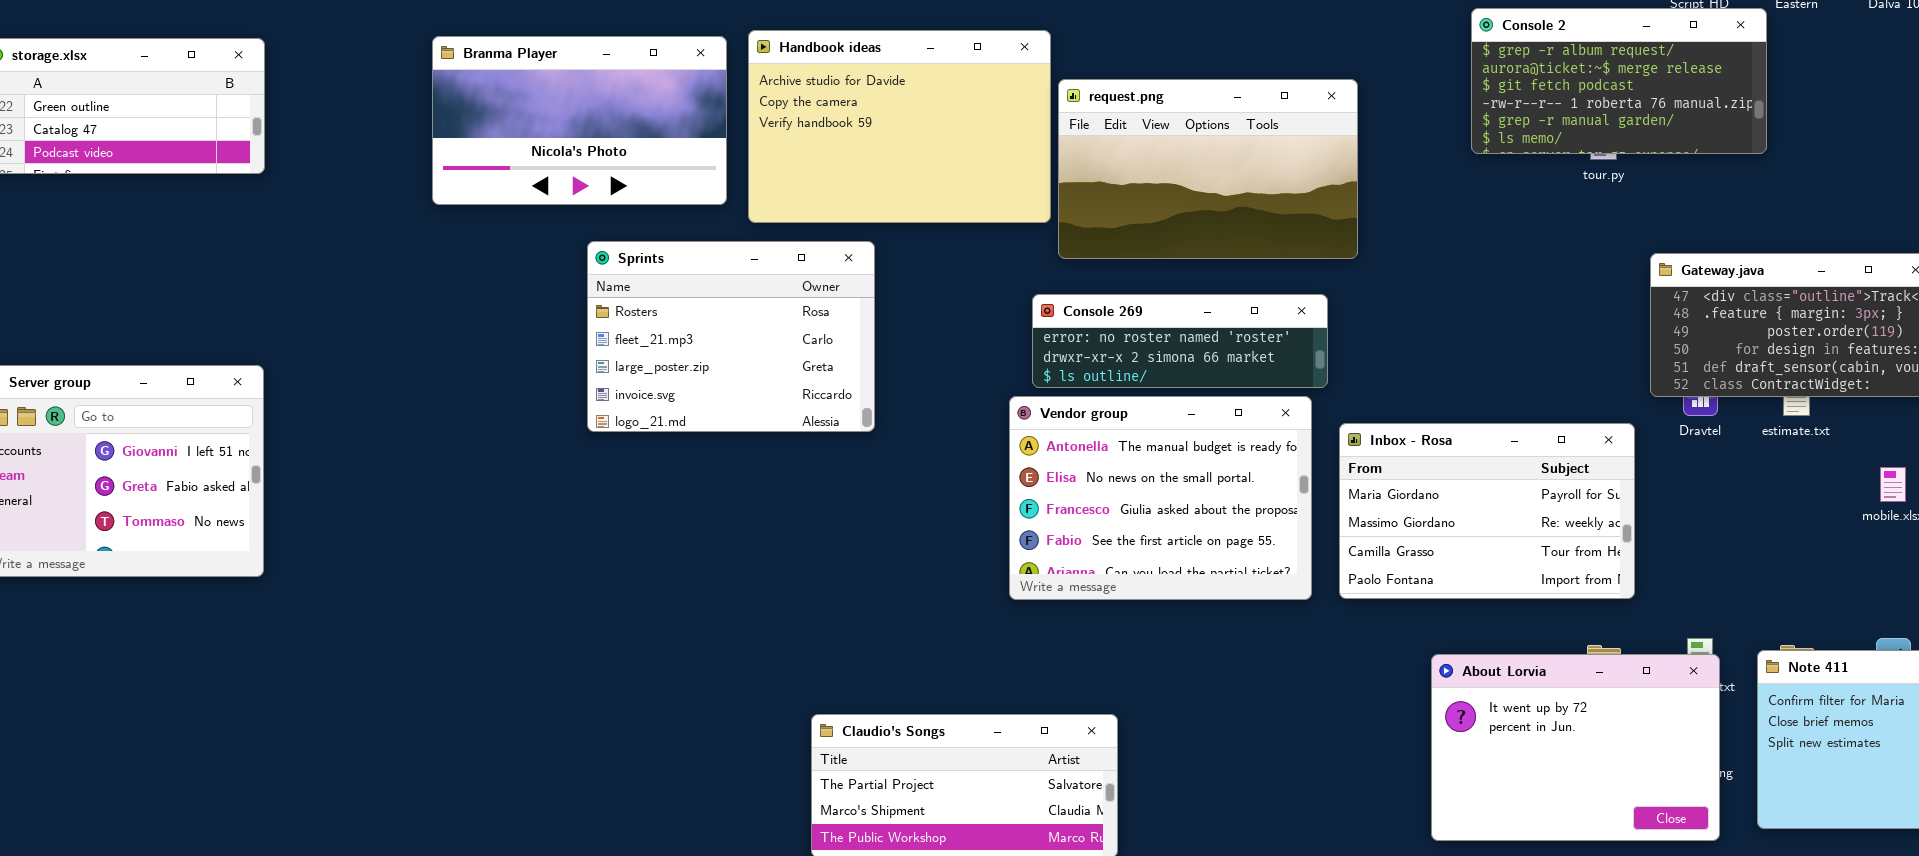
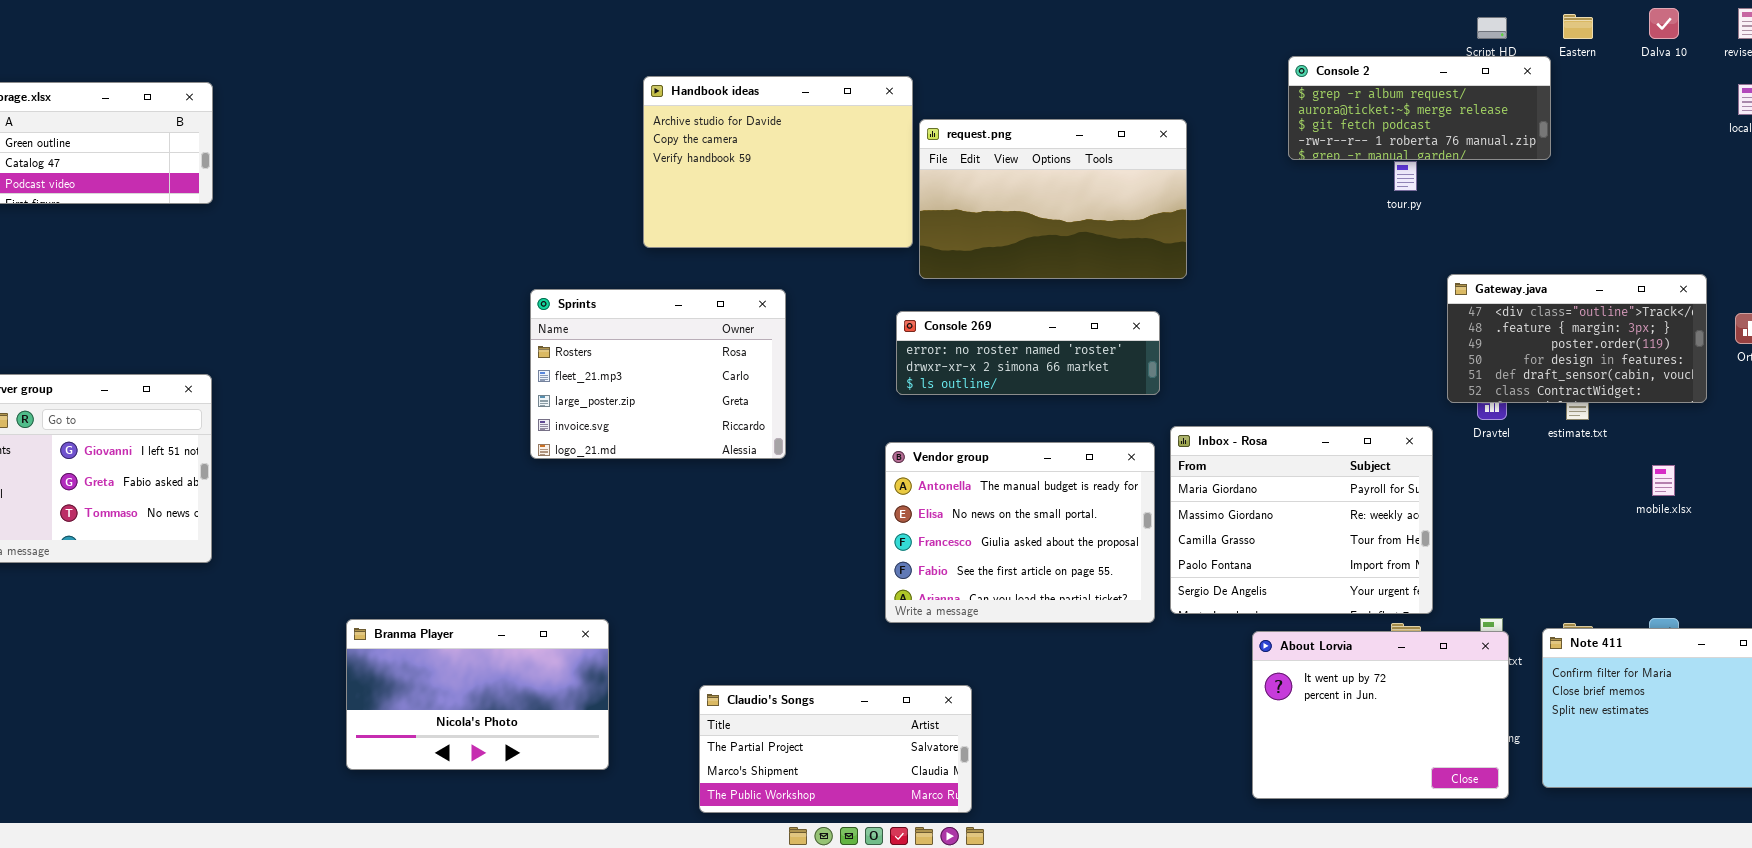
Console 2: [1471,8,1767,154] -> [1288,56,1551,160], resized
Branma Player: [432,36,727,205] -> [346,619,609,770], moved
Sprints: [587,241,875,432] -> [530,289,786,459], moved
Vendor group: [1009,396,1312,600] -> [885,442,1155,623], moved
Inbox - Rosa: [1339,423,1635,599] -> [1170,426,1433,614], resized

